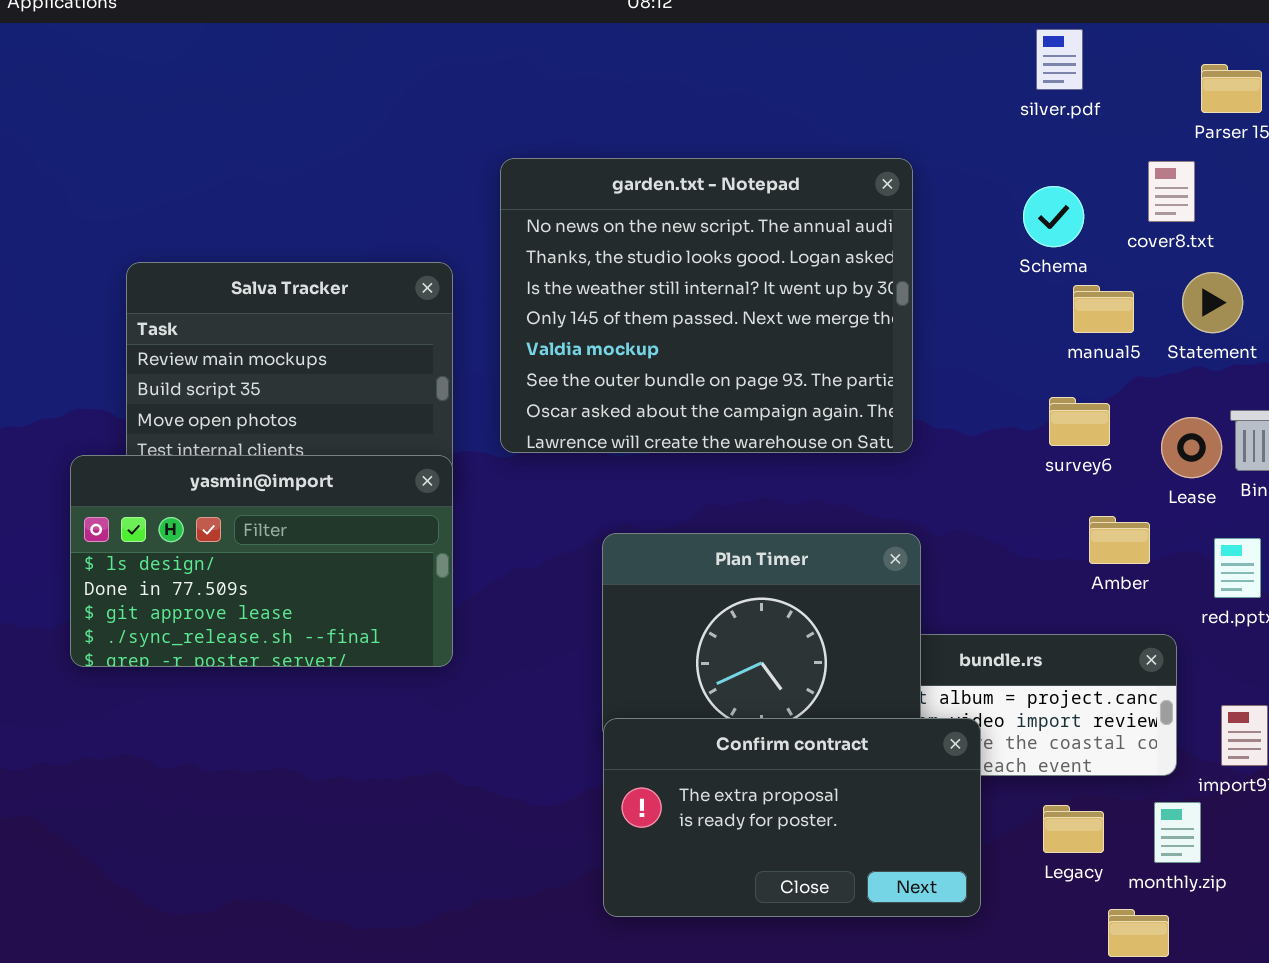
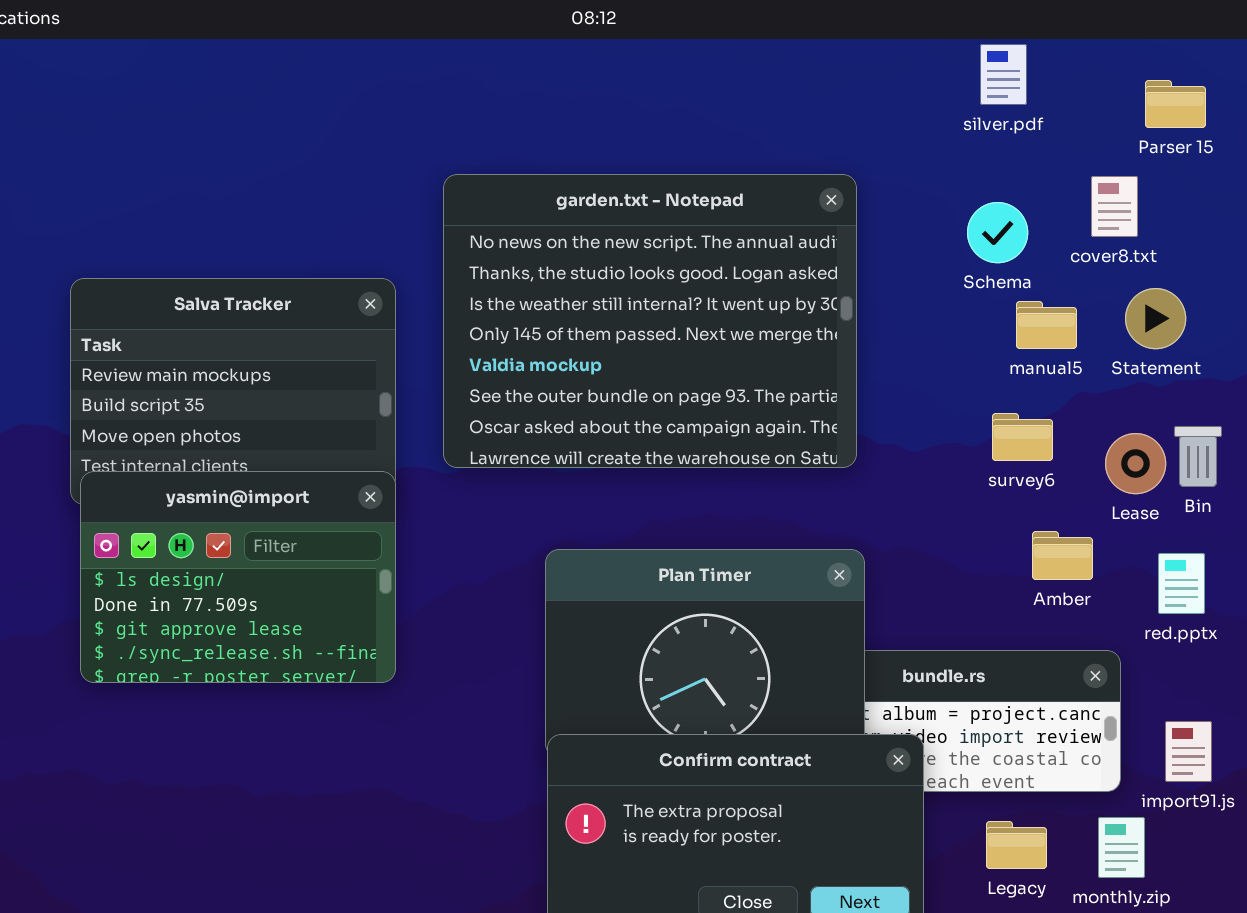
yasmin@import: [70,455,453,667] -> [80,471,396,683], resized

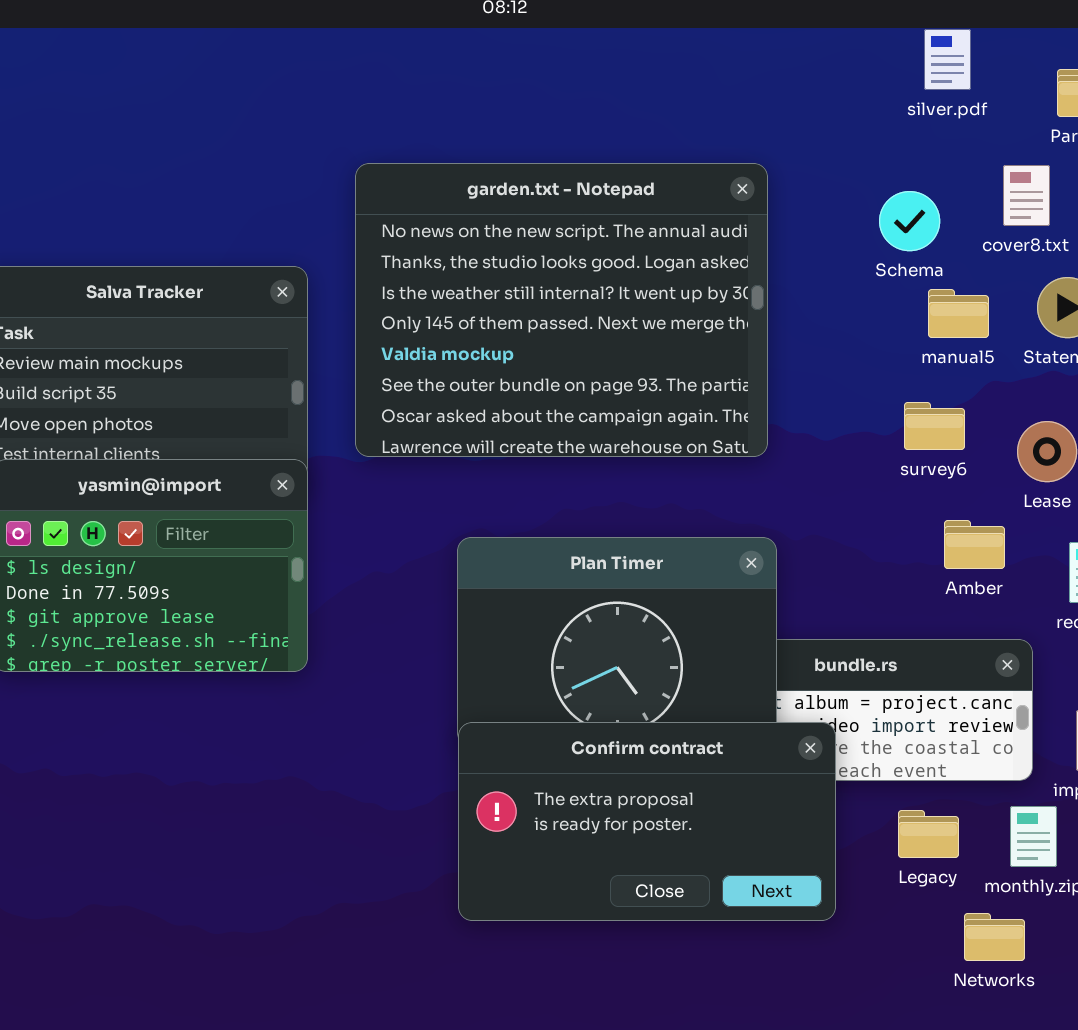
silver.pdf: [980,44,1027,105] -> [924,29,971,90], moved

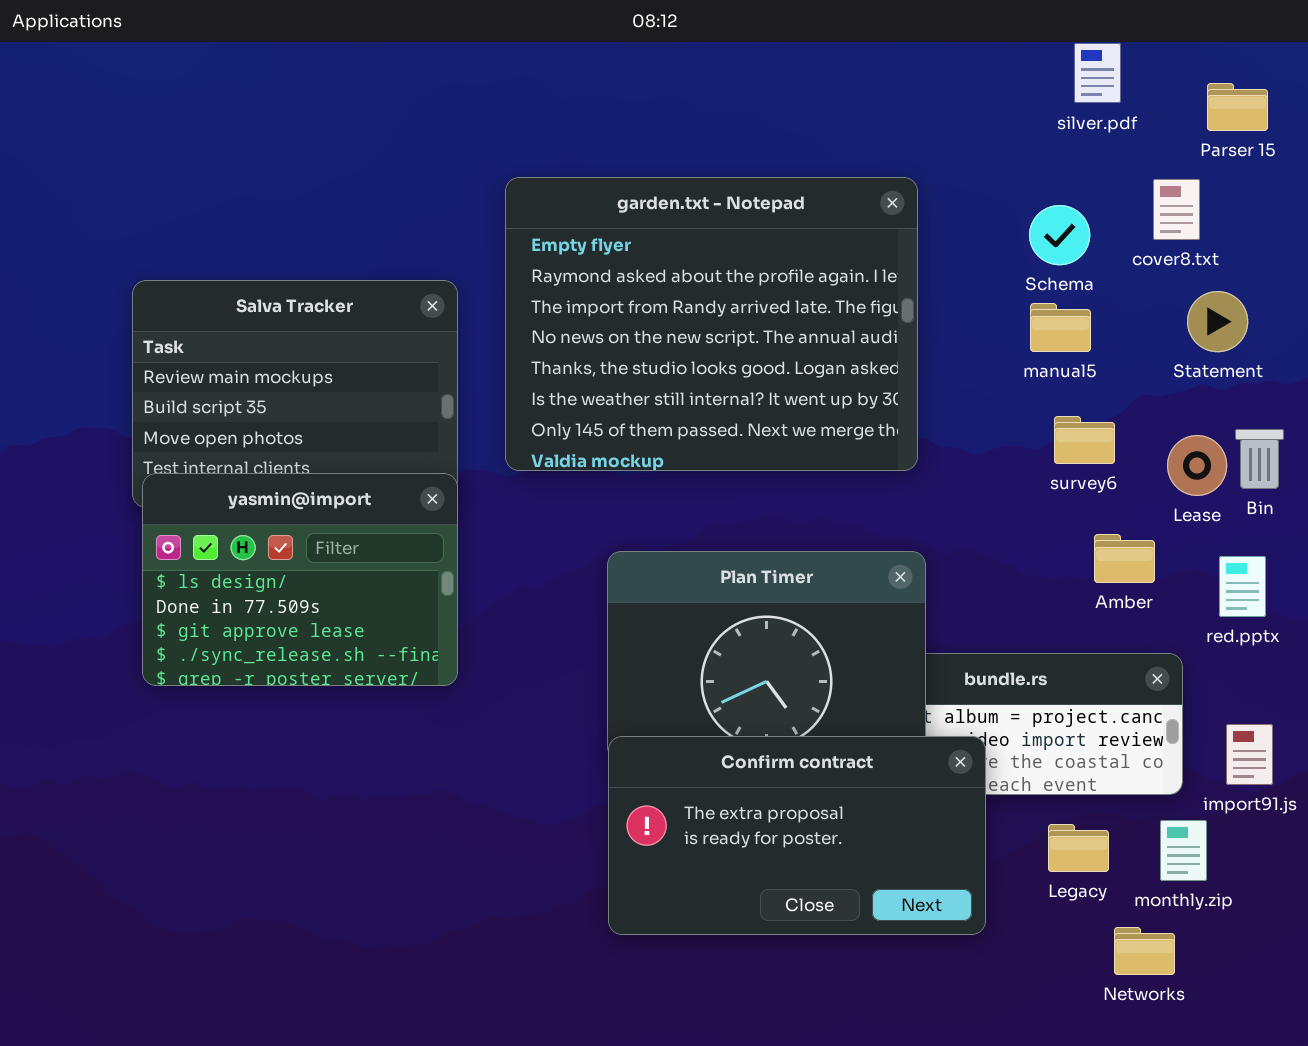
garden.txt - Notepad: [355,163,768,457] -> [505,177,918,471], scrolled up 3 rows
manual5: [928,289,989,338] -> [1030,303,1091,352], moved

